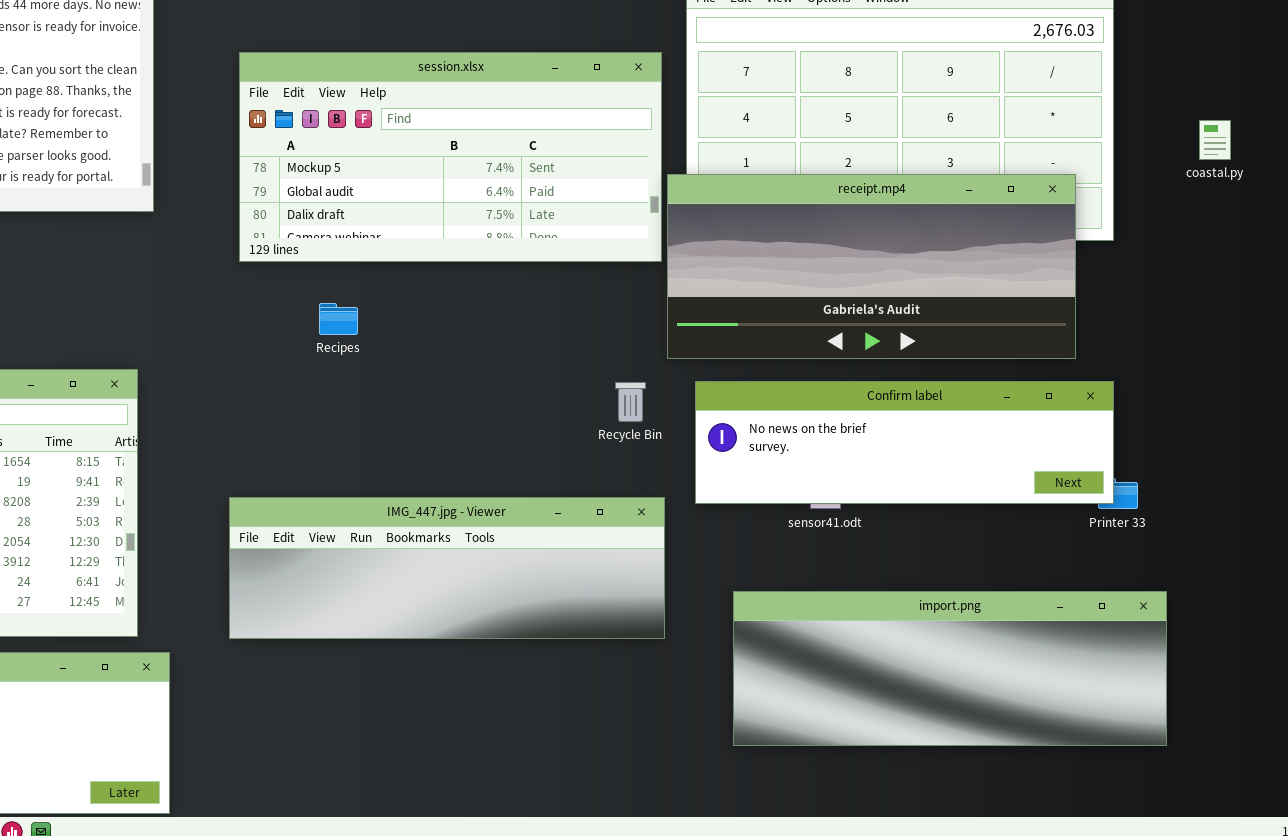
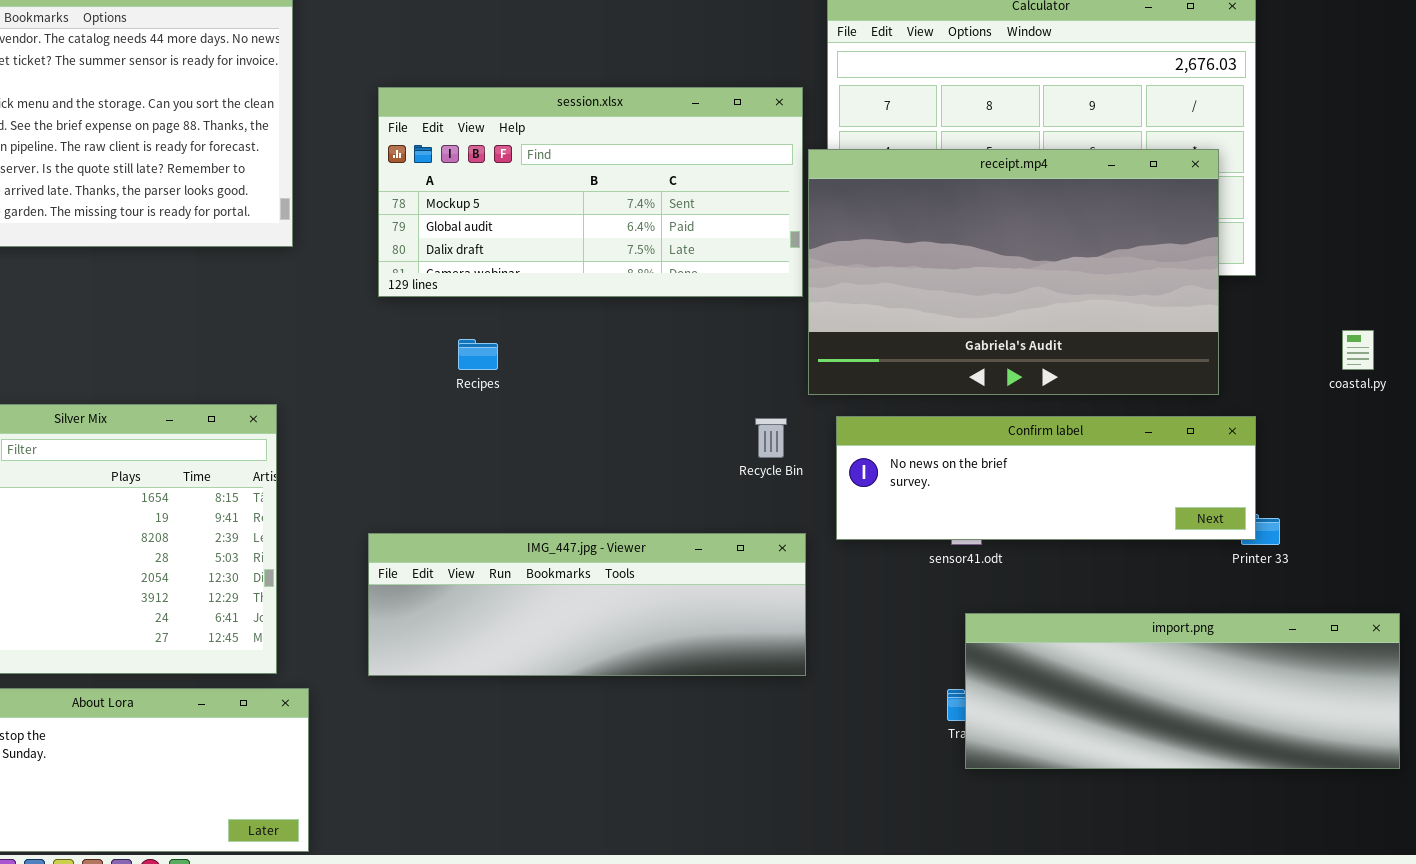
coastal.py: [1199,120,1231,160] -> [1342,330,1374,370], moved
receipt.mp4: [667,174,1076,359] -> [808,149,1219,395], resized
import.png: [733,591,1167,746] -> [965,613,1400,769], moved

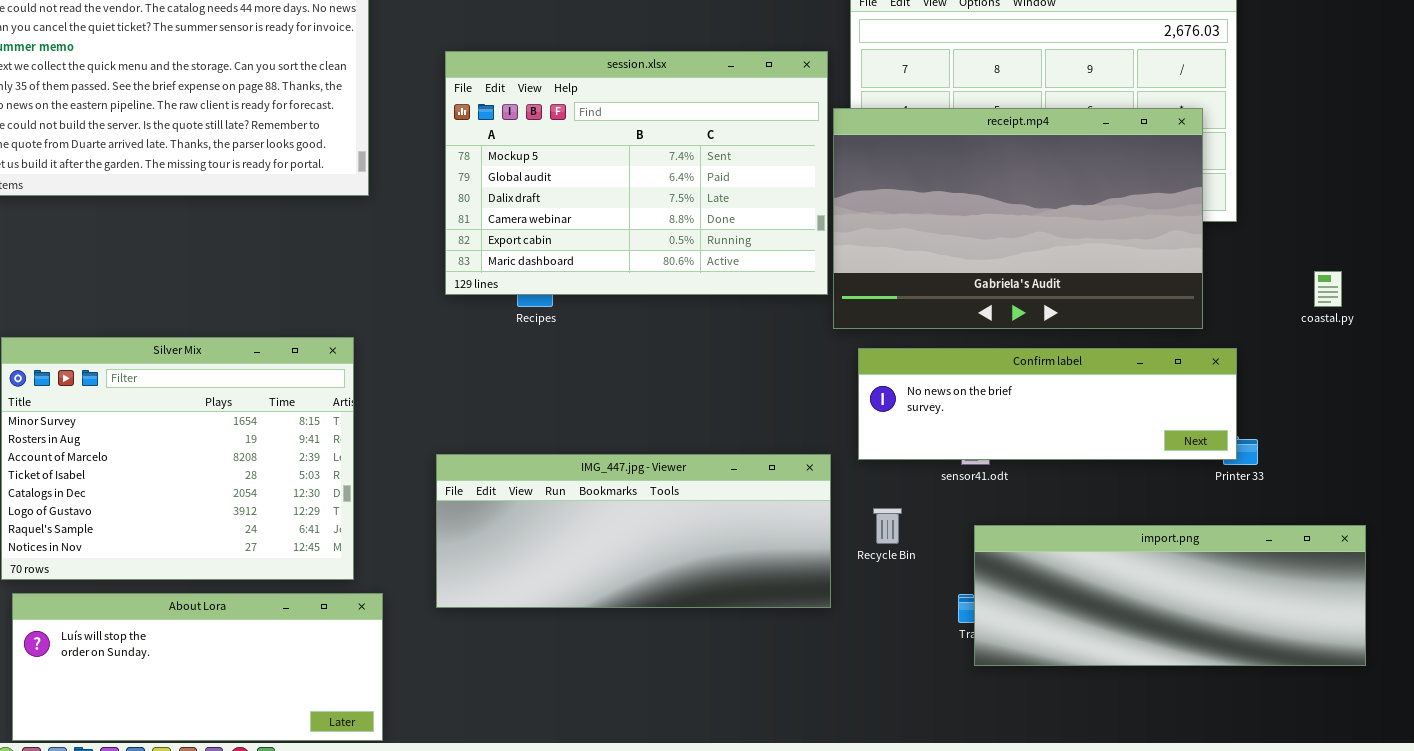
session.xlsx: [378,87,803,297] -> [445,51,828,295], resized
Recycle Bin: [755,418,787,458] -> [873,508,902,544], moved
IMG_447.jpg - Viewer: [368,533,806,676] -> [436,454,831,608], resized

